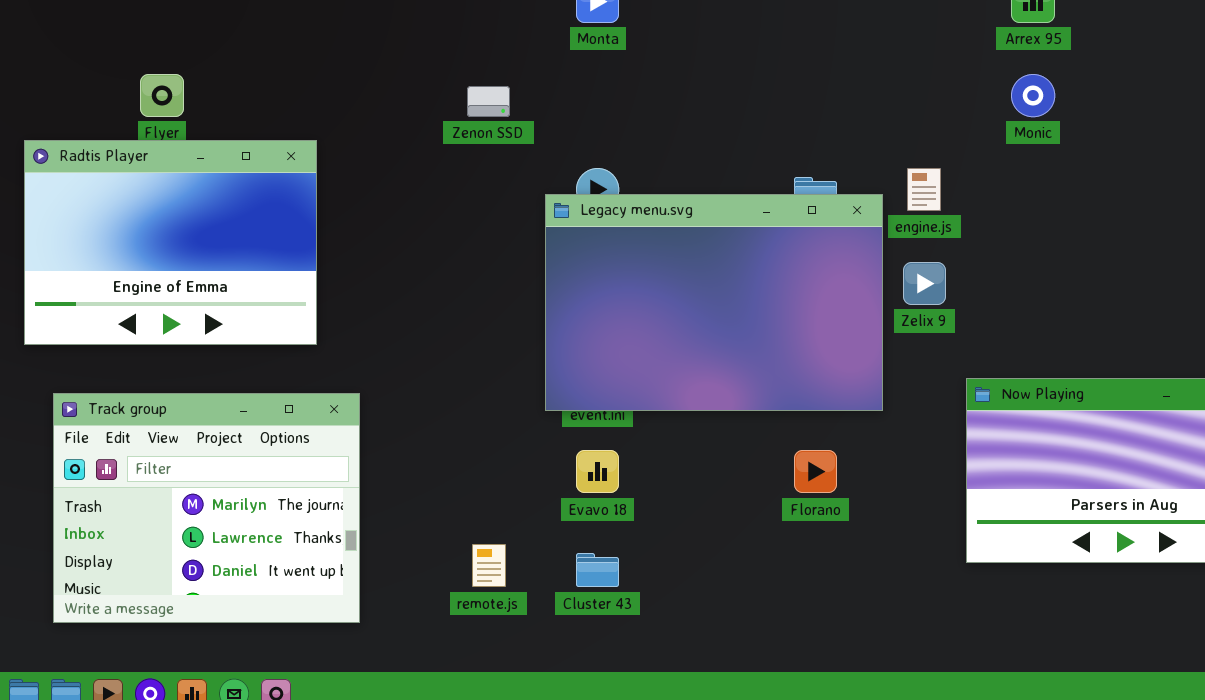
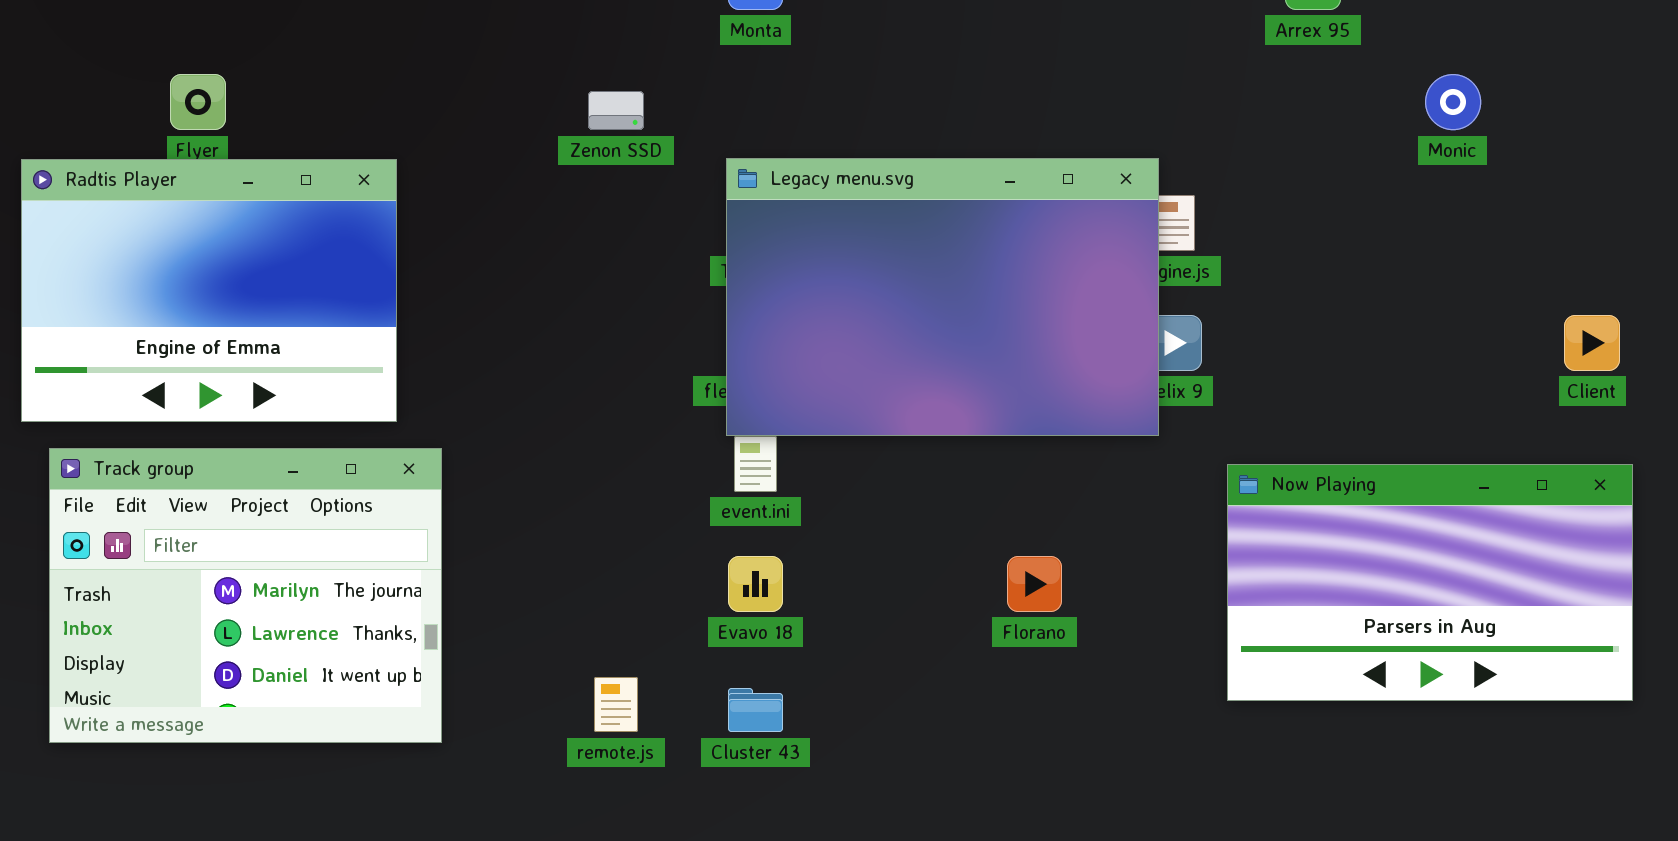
Monic: [1011,74,1055,117] -> [1425,74,1481,130], moved
Legacy menu.svg: [545,194,883,411] -> [726,158,1159,436], moved
Track group: [53,393,360,623] -> [49,448,442,743], moved

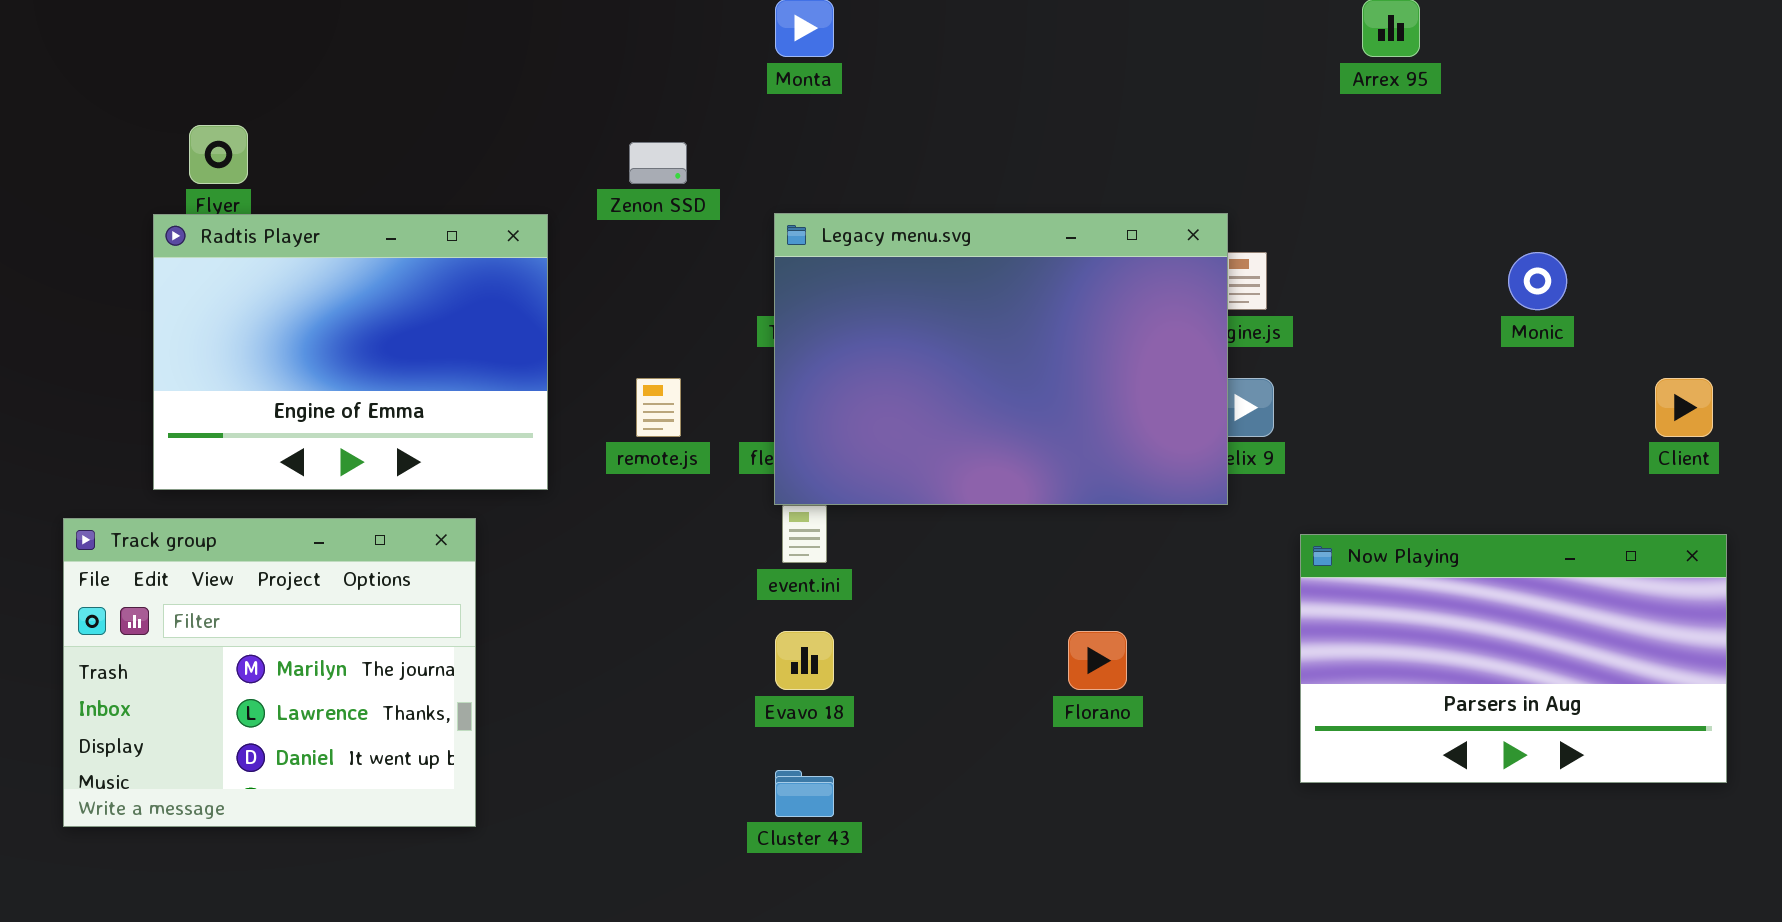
Monic: [1425,74,1481,130] -> [1508,252,1567,310], moved
Radtis Player: [21,159,397,422] -> [153,214,548,490], moved
remote.js: [594,677,638,732] -> [636,378,681,437], moved

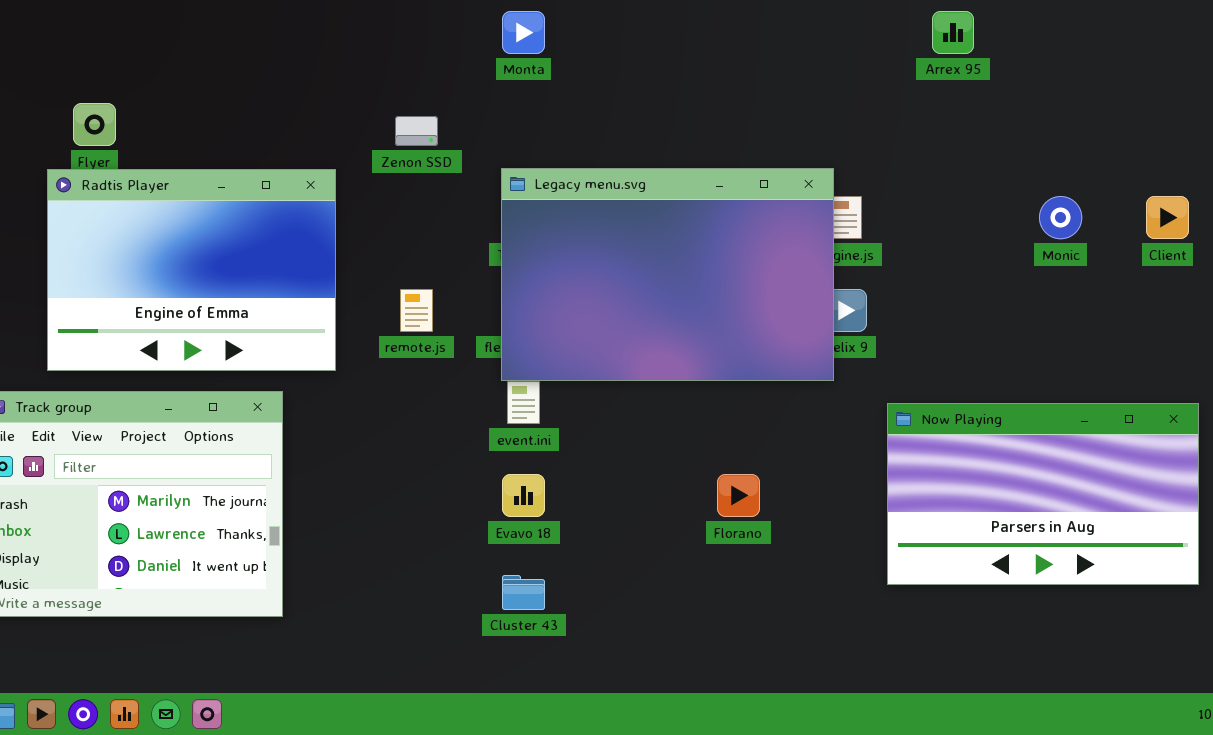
Client: [1655,378,1713,437] -> [1146,196,1189,239], moved

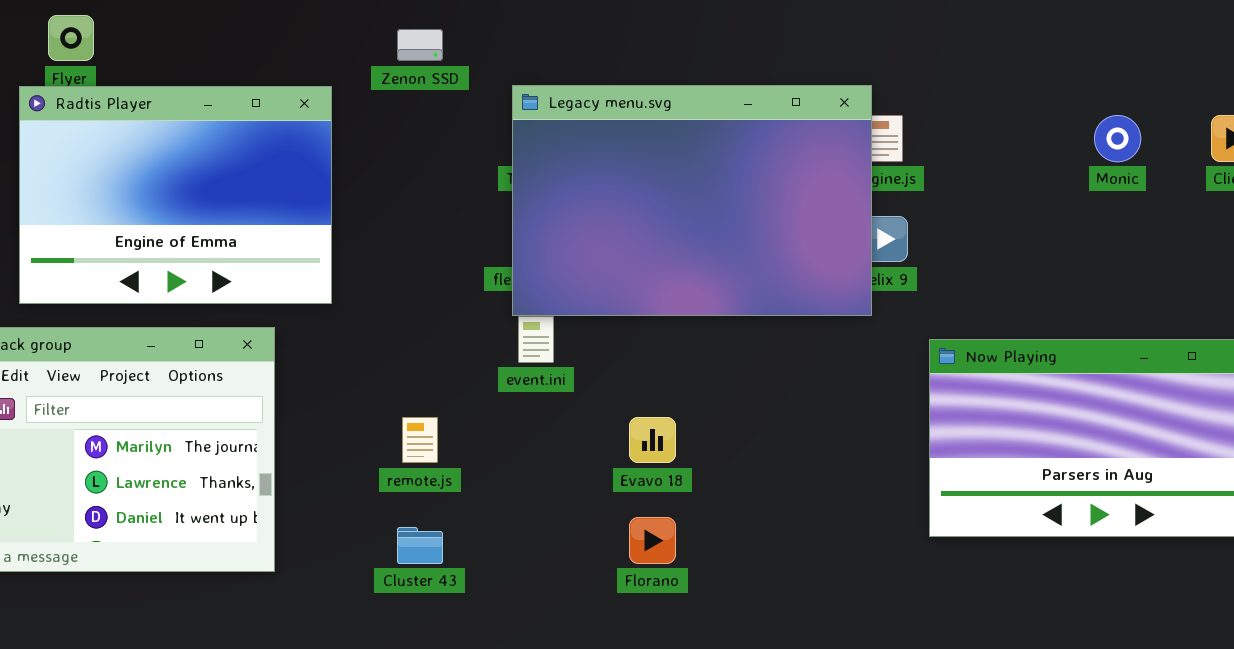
remote.js: [400,289,433,332] -> [402,417,438,463], moved
Evavo 18: [502,474,545,517] -> [629,417,676,463], moved
Florano: [717,474,760,517] -> [629,517,676,564], moved
Cluster 43: [502,575,545,610] -> [397,527,443,564], moved

